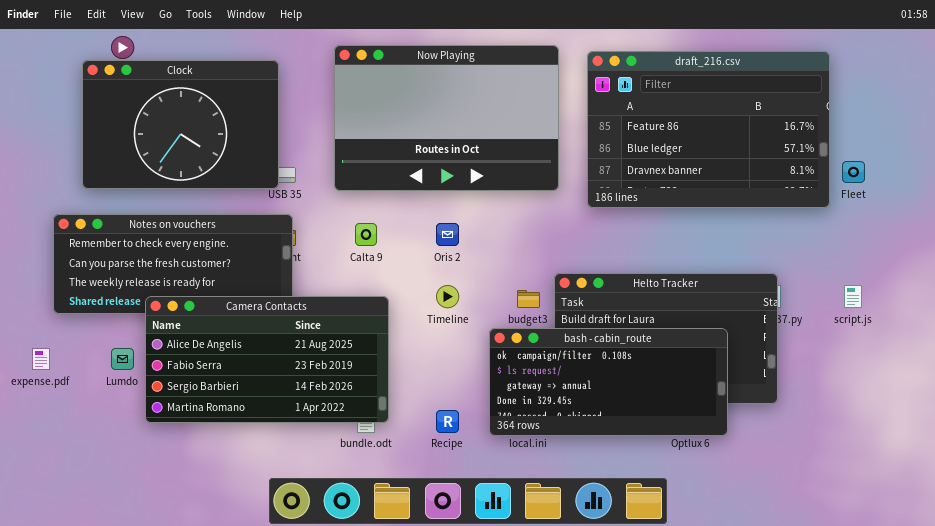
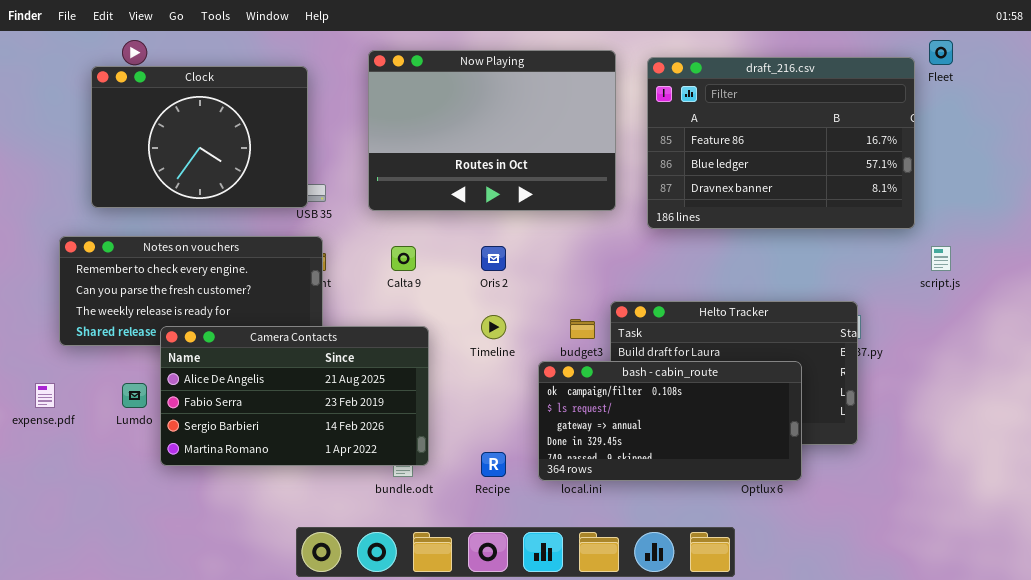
Fleet: [842,161,865,183] -> [929,40,953,65], moved
script.js: [844,285,862,308] -> [931,246,951,271], moved

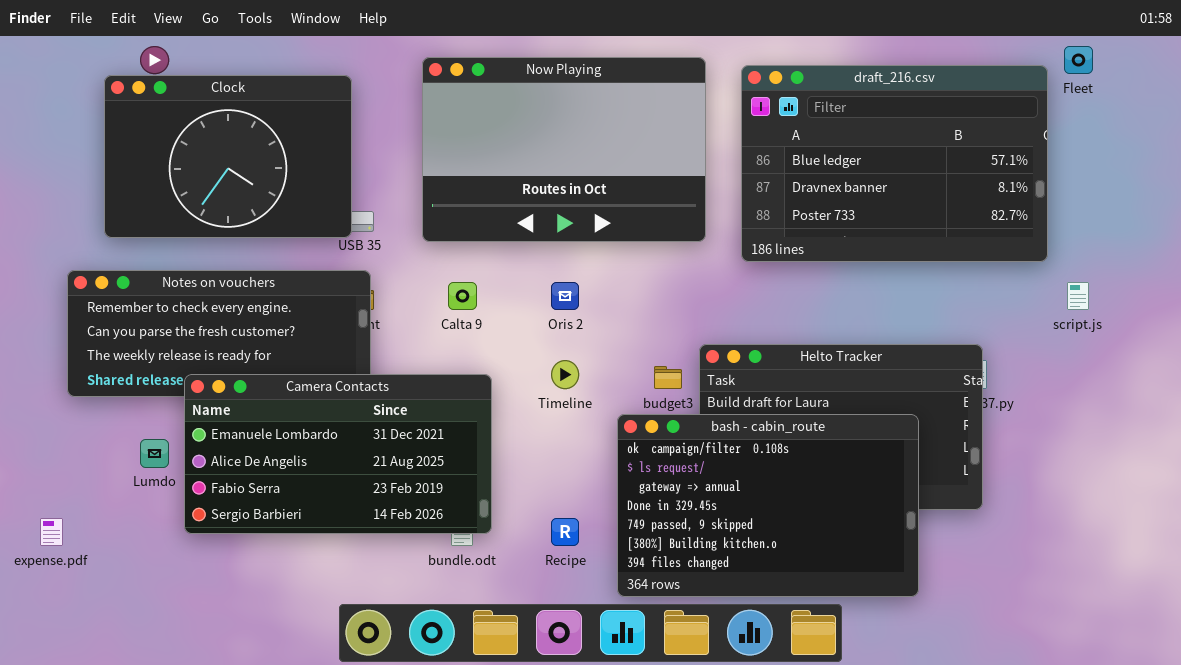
draft_216.csv: [647,57,915,229] -> [741,65,1048,262], scrolled down 1 row
Camera Contacts: [160,326,429,466] -> [184,374,492,534], scrolled up 1 row
bash - cabin_route: [538,361,802,481] -> [617,414,919,597], resized
expense.pdf: [35,383,55,408] -> [40,518,63,546], moved

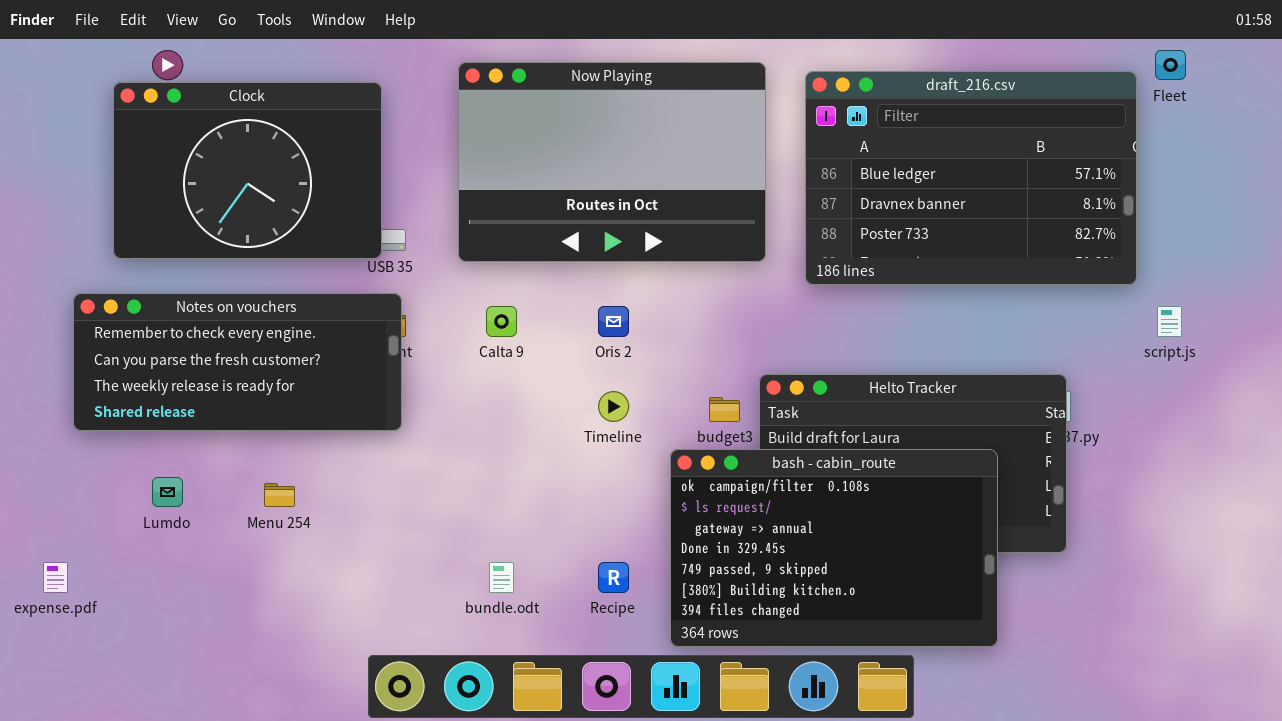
Camera Contacts: [184,374,492,534] -> none, closed

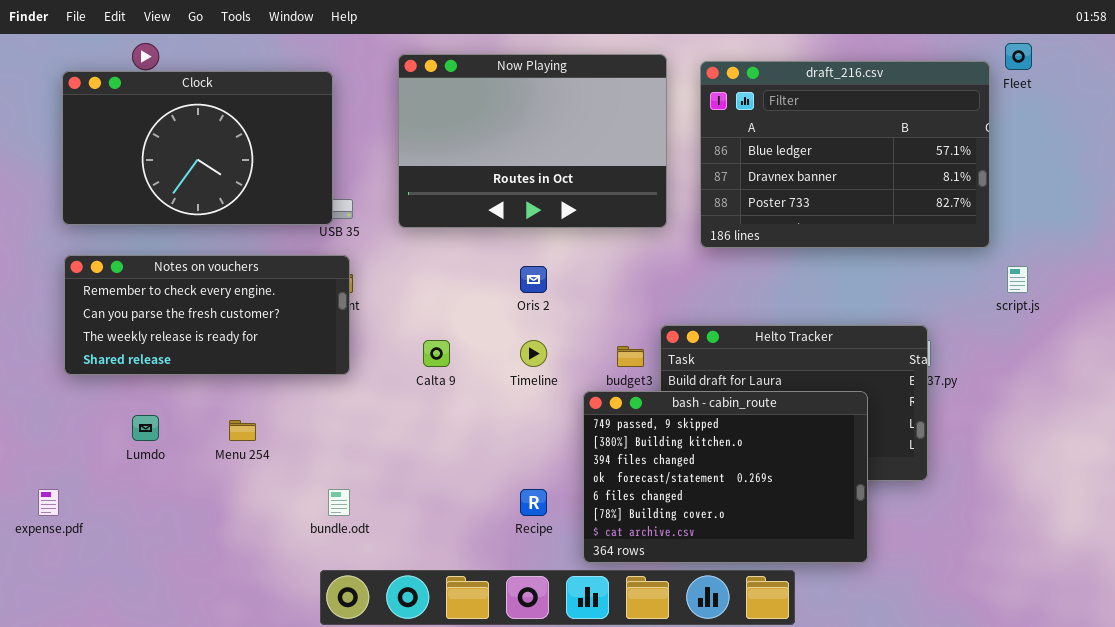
Clock: [113,82,382,259] -> [62,71,333,225], resized
Calta 9: [486,306,517,337] -> [423,340,450,367], moved
bash - cabin_route: [670,449,998,647] -> [583,391,868,563], scrolled down 4 rows
bundle.odt: [489,562,514,593] -> [328,489,350,516], moved

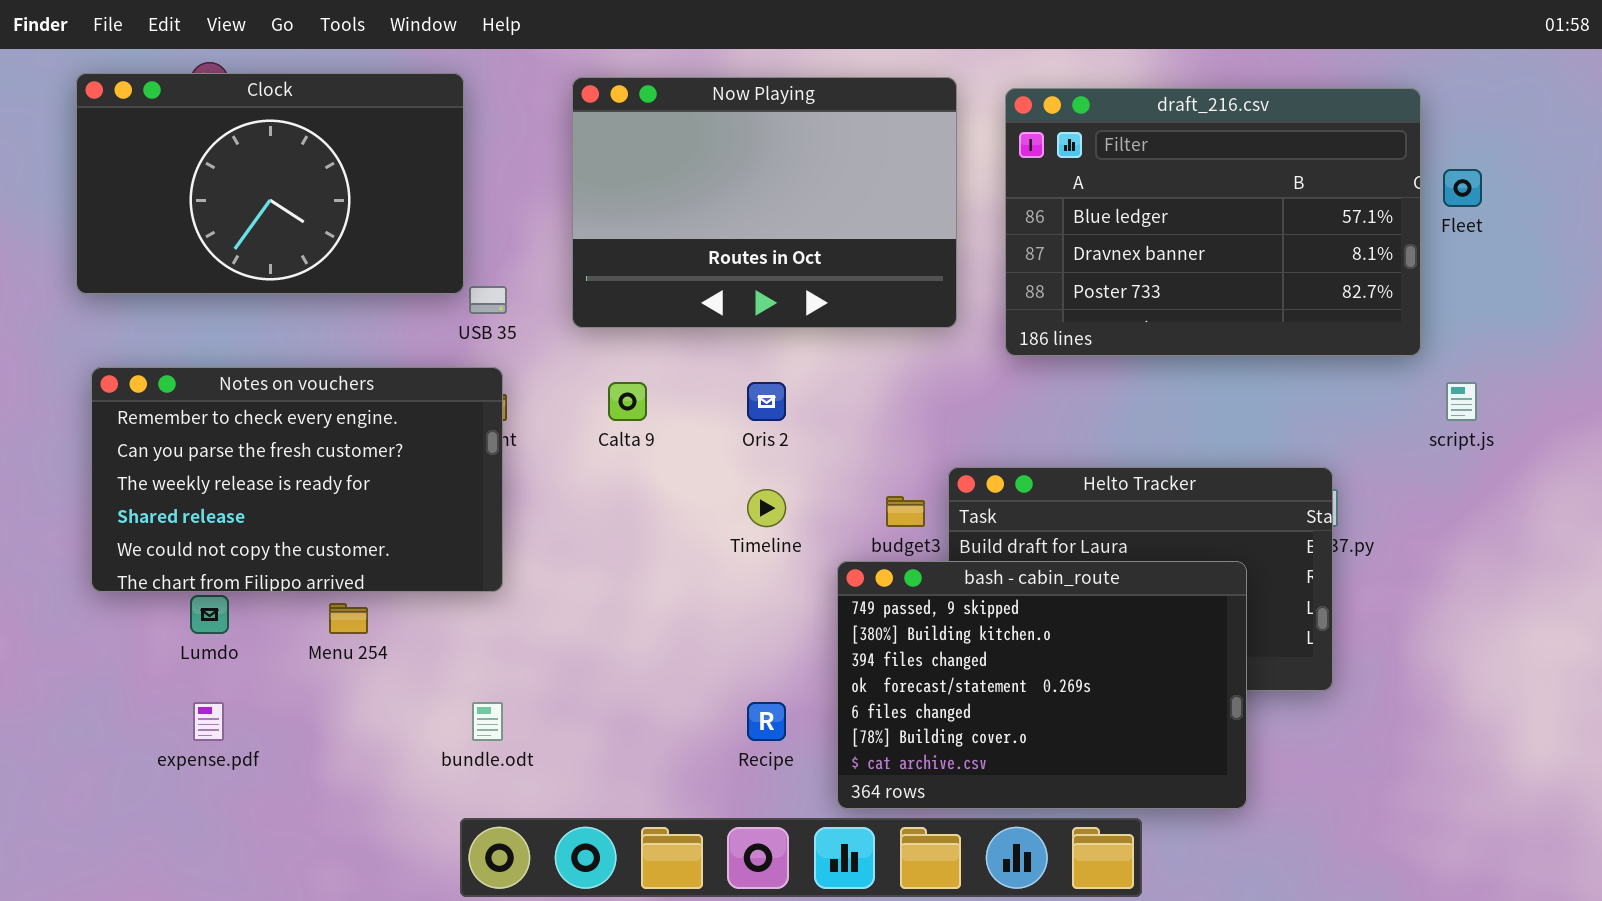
Fleet: [1005,43,1032,70] -> [1443,169,1482,207], moved
Clock: [62,71,333,225] -> [76,73,464,294], moved
Notes on vouchers: [64,255,350,375] -> [91,367,503,592], resized
Calta 9: [423,340,450,367] -> [608,382,647,421], moved
expense.pdf: [38,489,59,516] -> [193,702,224,741], moved

